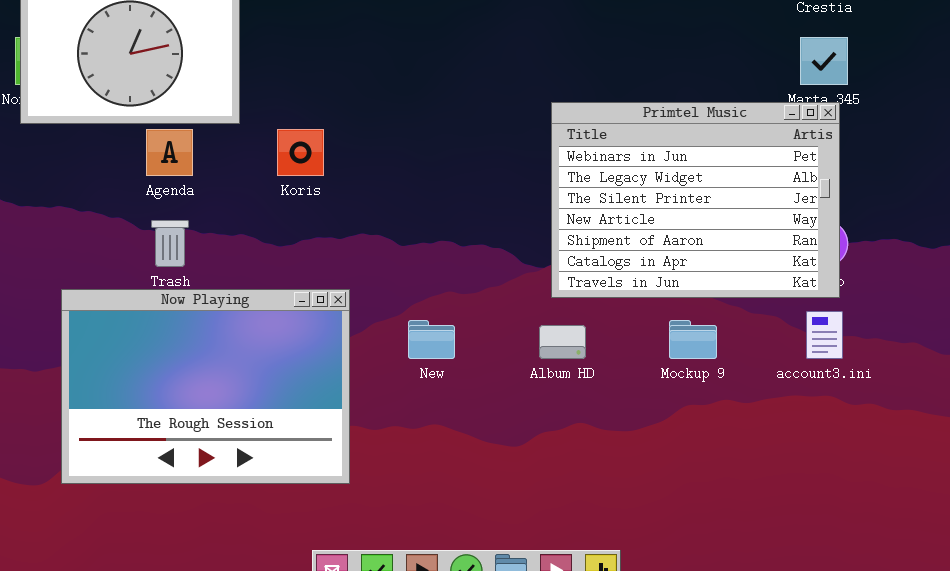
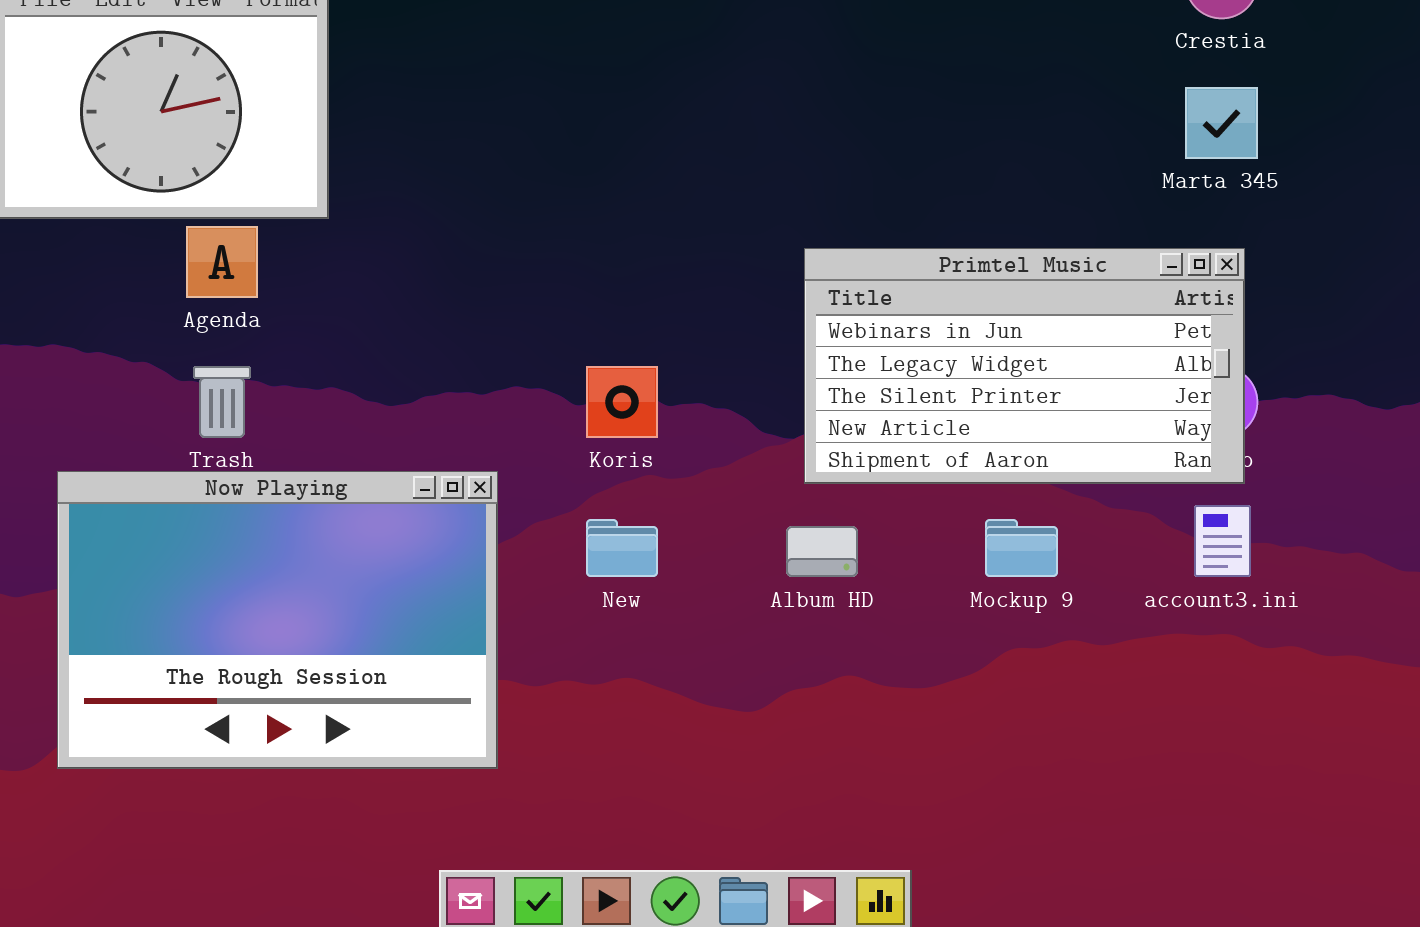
Primtel Music: [551,102,840,298] -> [804,248,1245,484], resized
Koris: [277,129,324,176] -> [586,366,658,438], moved

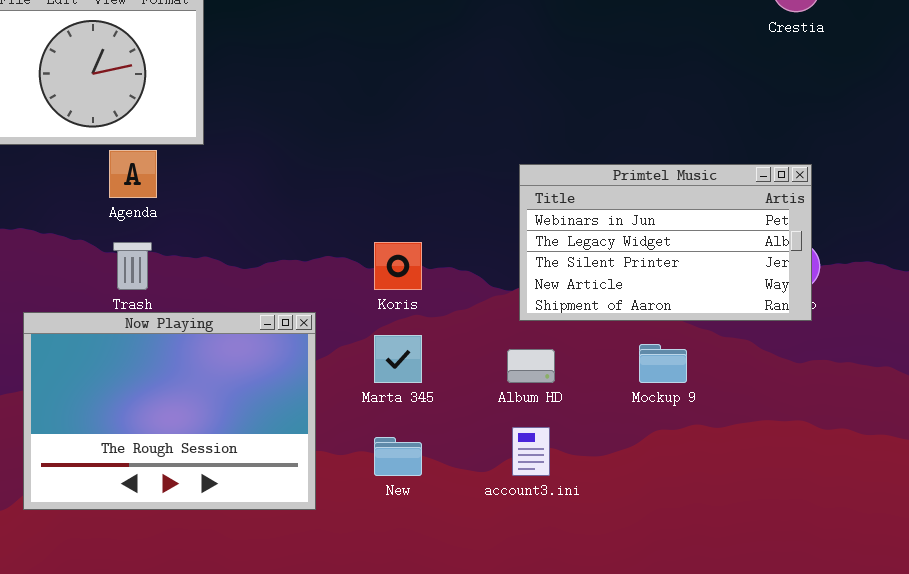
Marta 345: [1185,87,1258,159] -> [374,335,422,383], moved
account3.ini: [1194,505,1251,577] -> [512,427,550,476], moved
New: [586,519,658,577] -> [374,437,422,476], moved

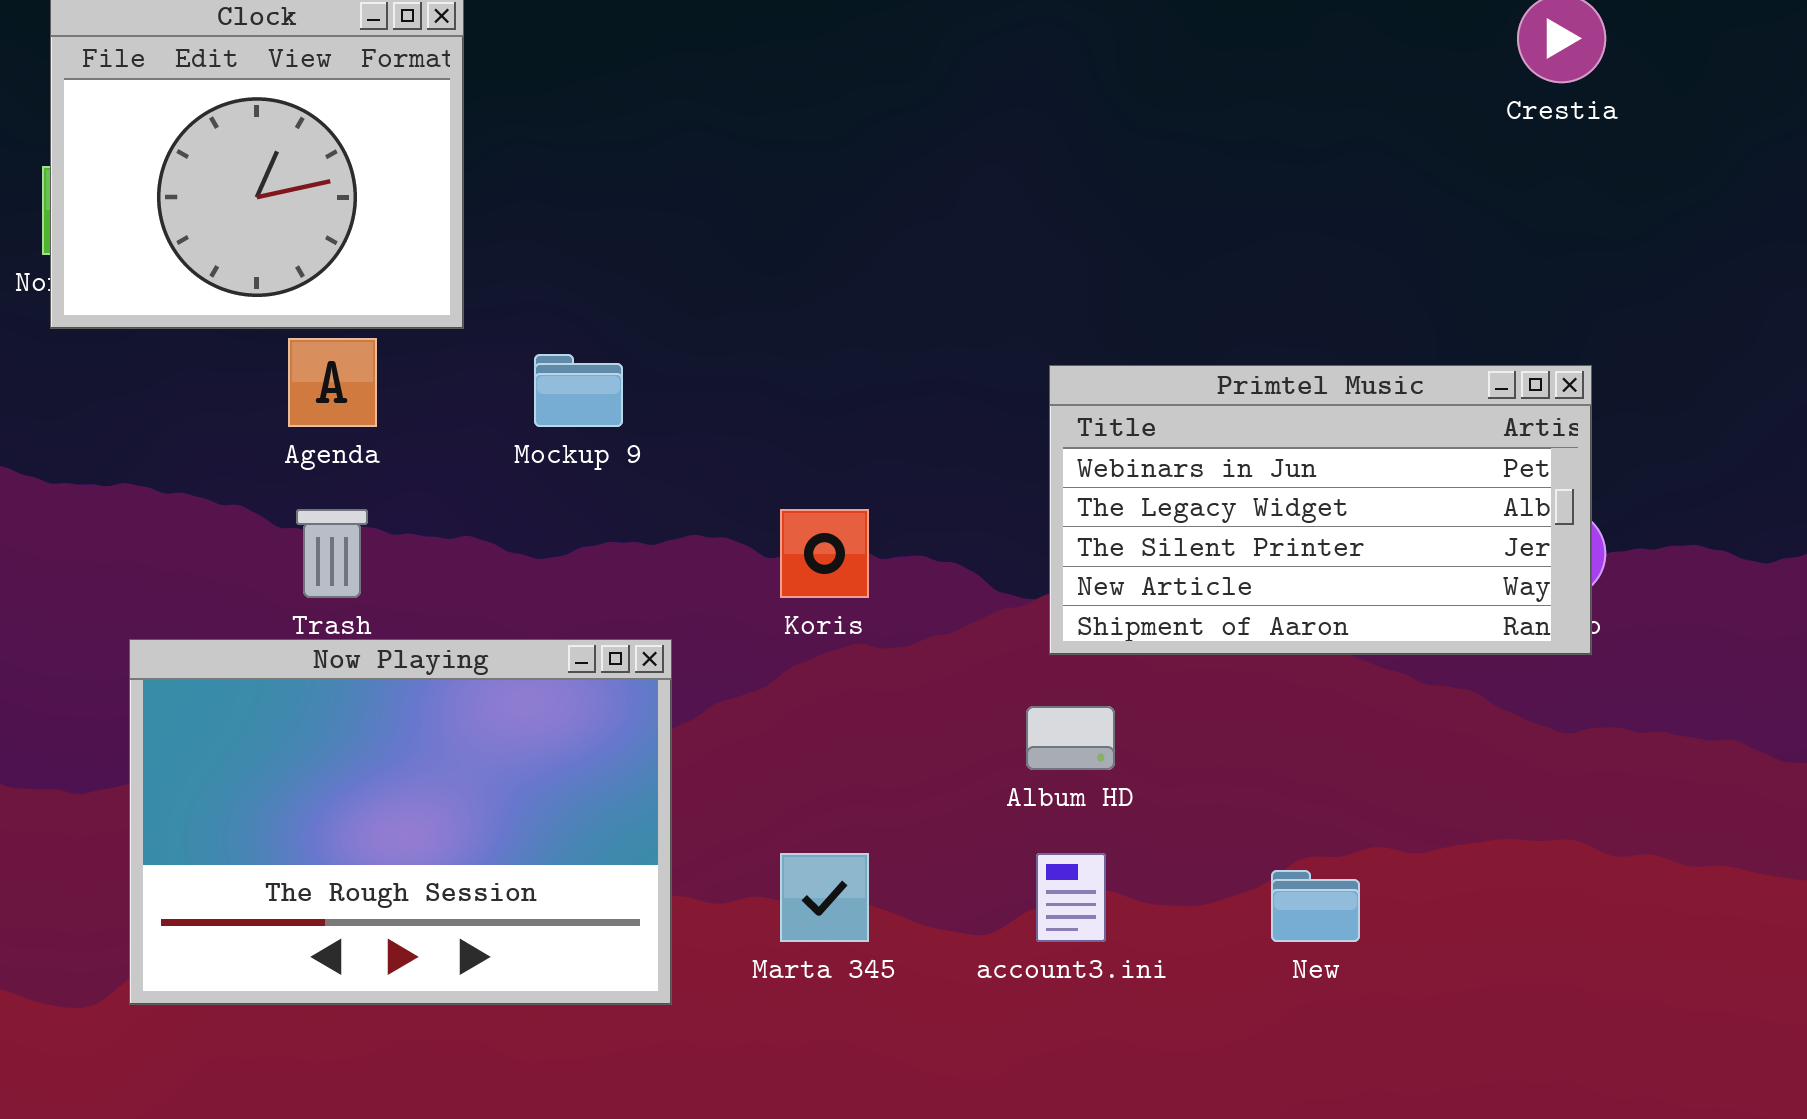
Marta 345: [374,335,422,383] -> [780,853,869,942], moved
Mockup 9: [639,344,687,383] -> [534,354,623,427], moved
New: [374,437,422,476] -> [1271,870,1360,942], moved

